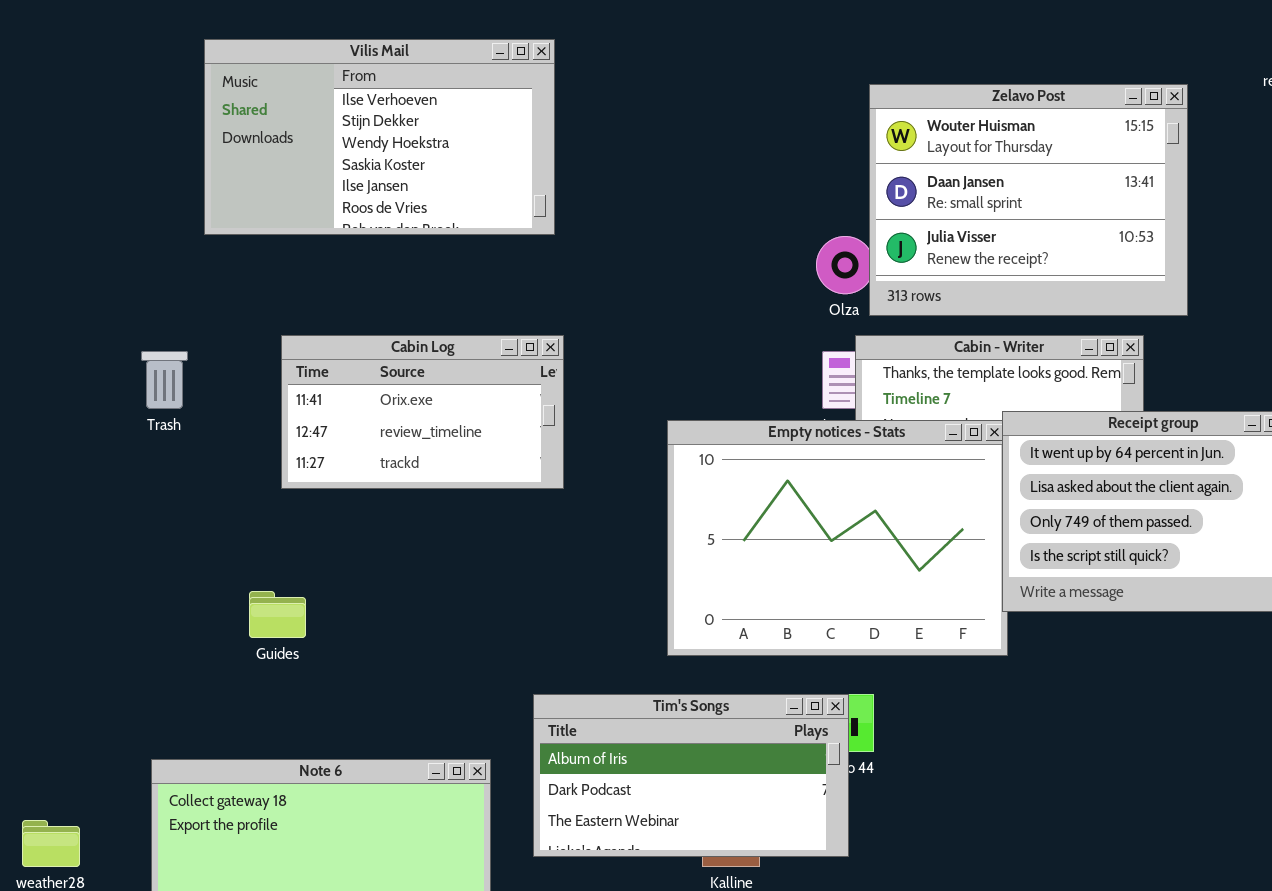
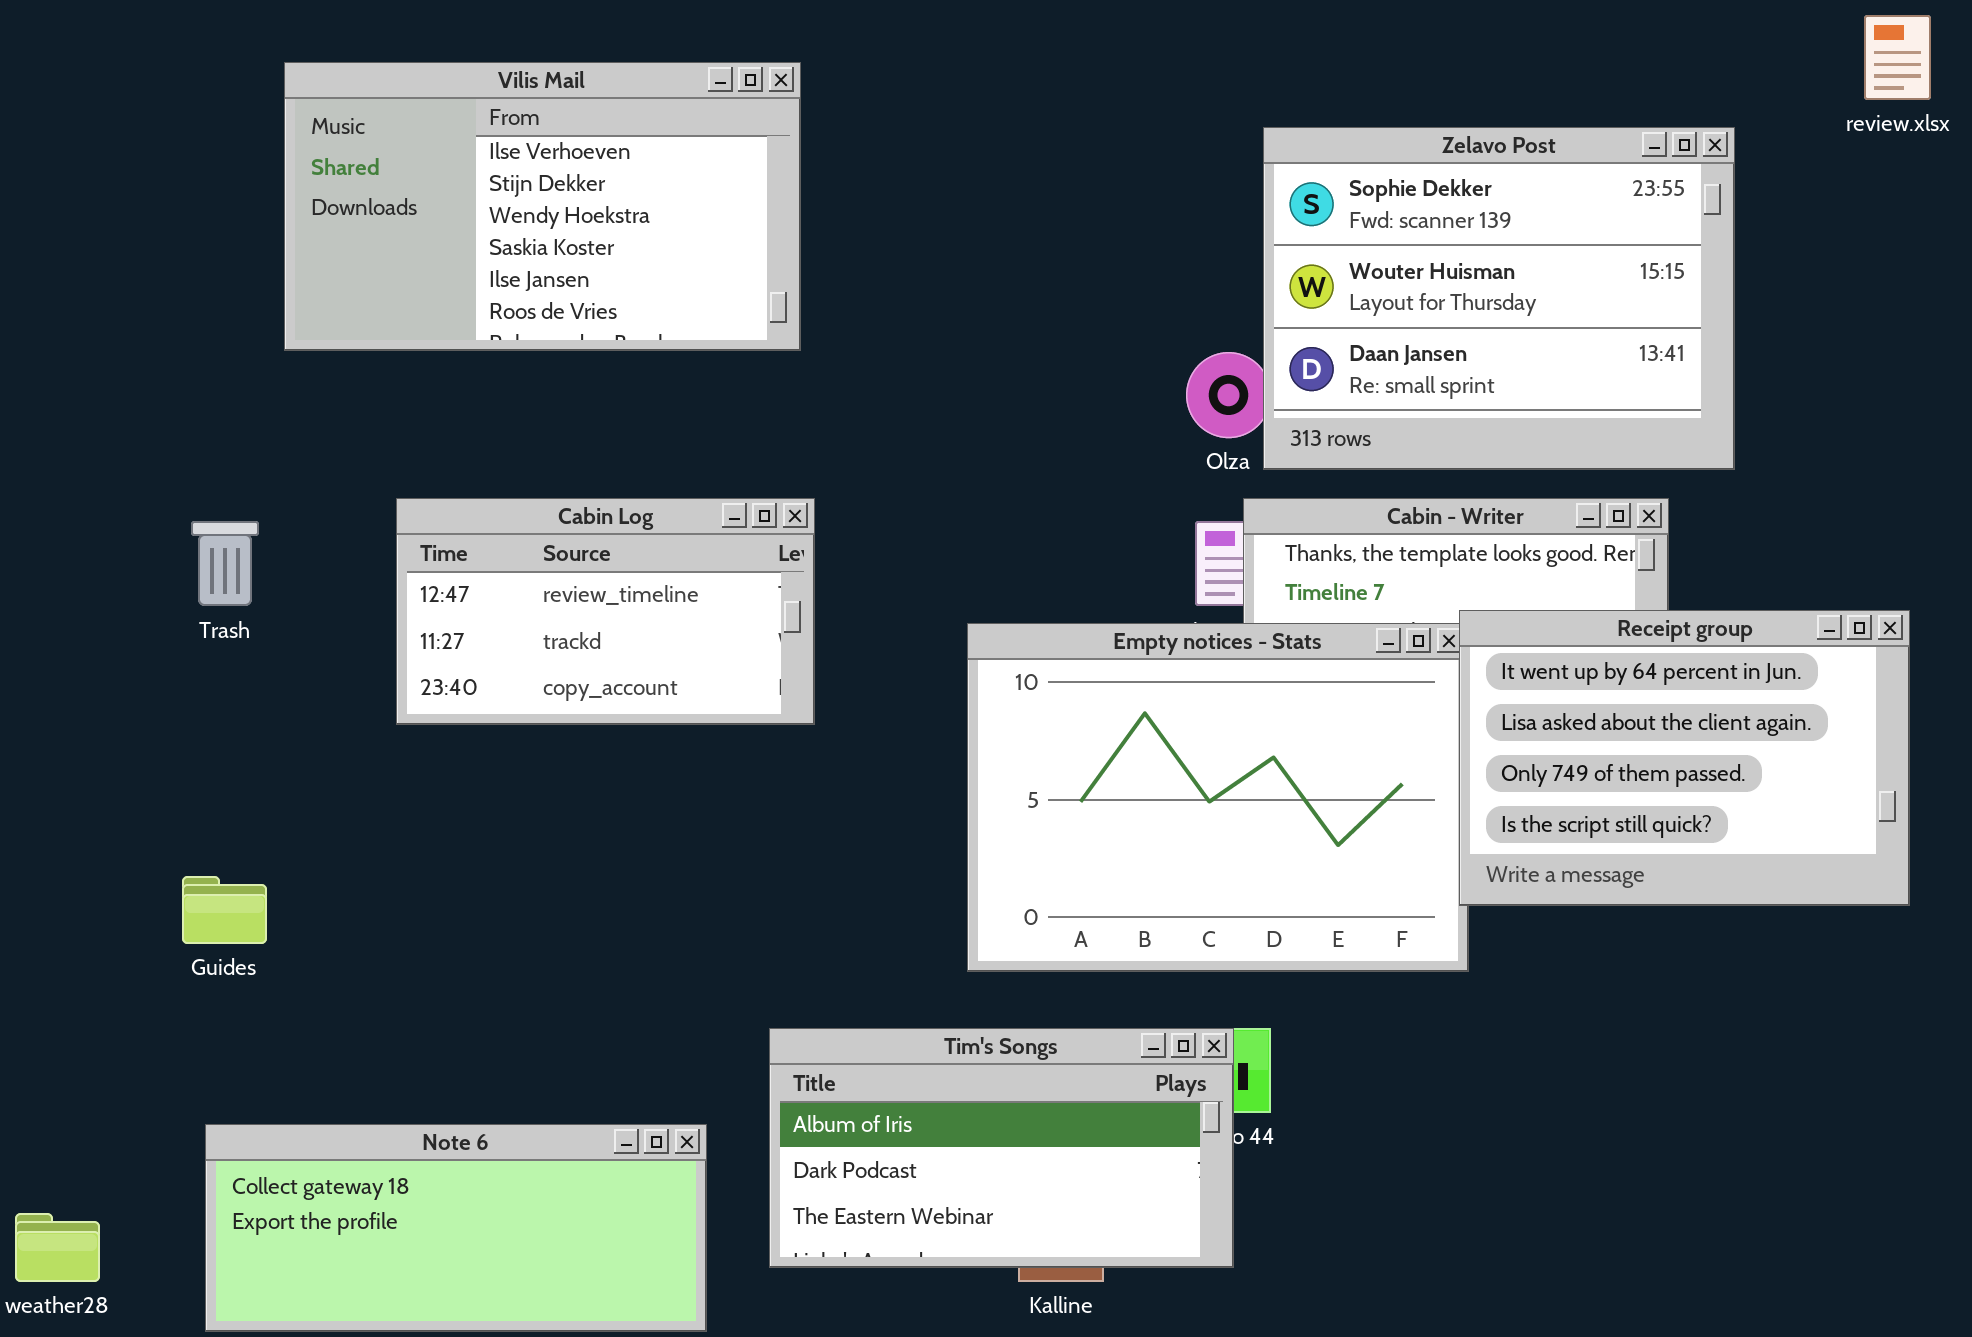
Zelavo Post: [869,84,1188,316] -> [1263,127,1735,470], scrolled up 1 row
Cabin Log: [281,335,564,489] -> [396,498,815,725], scrolled down 1 row
Guides: [249,591,306,638] -> [182,876,267,944], moved

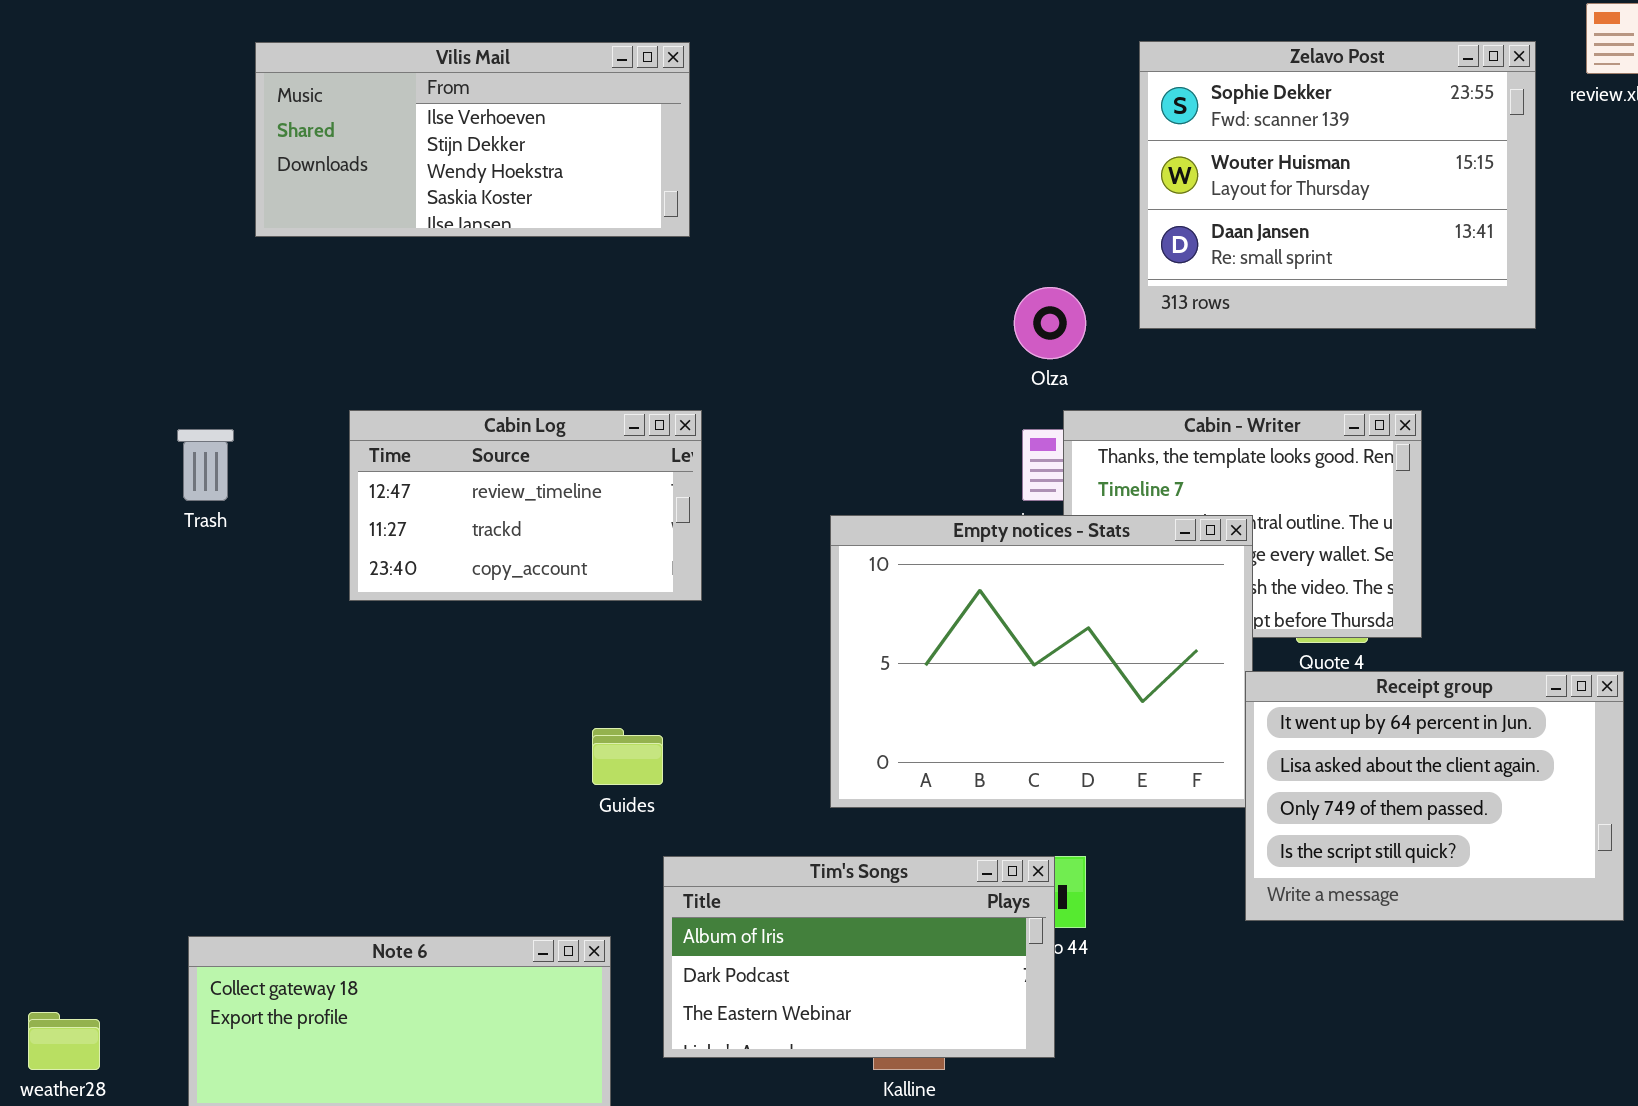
Vilis Mail: [284,62,801,351] -> [255,42,690,237], resized
Zelavo Post: [1263,127,1735,470] -> [1139,41,1536,329], moved
Receipt group: [1459,610,1910,906] -> [1245,671,1624,921], moved
Guides: [182,876,267,944] -> [592,728,663,785], moved

